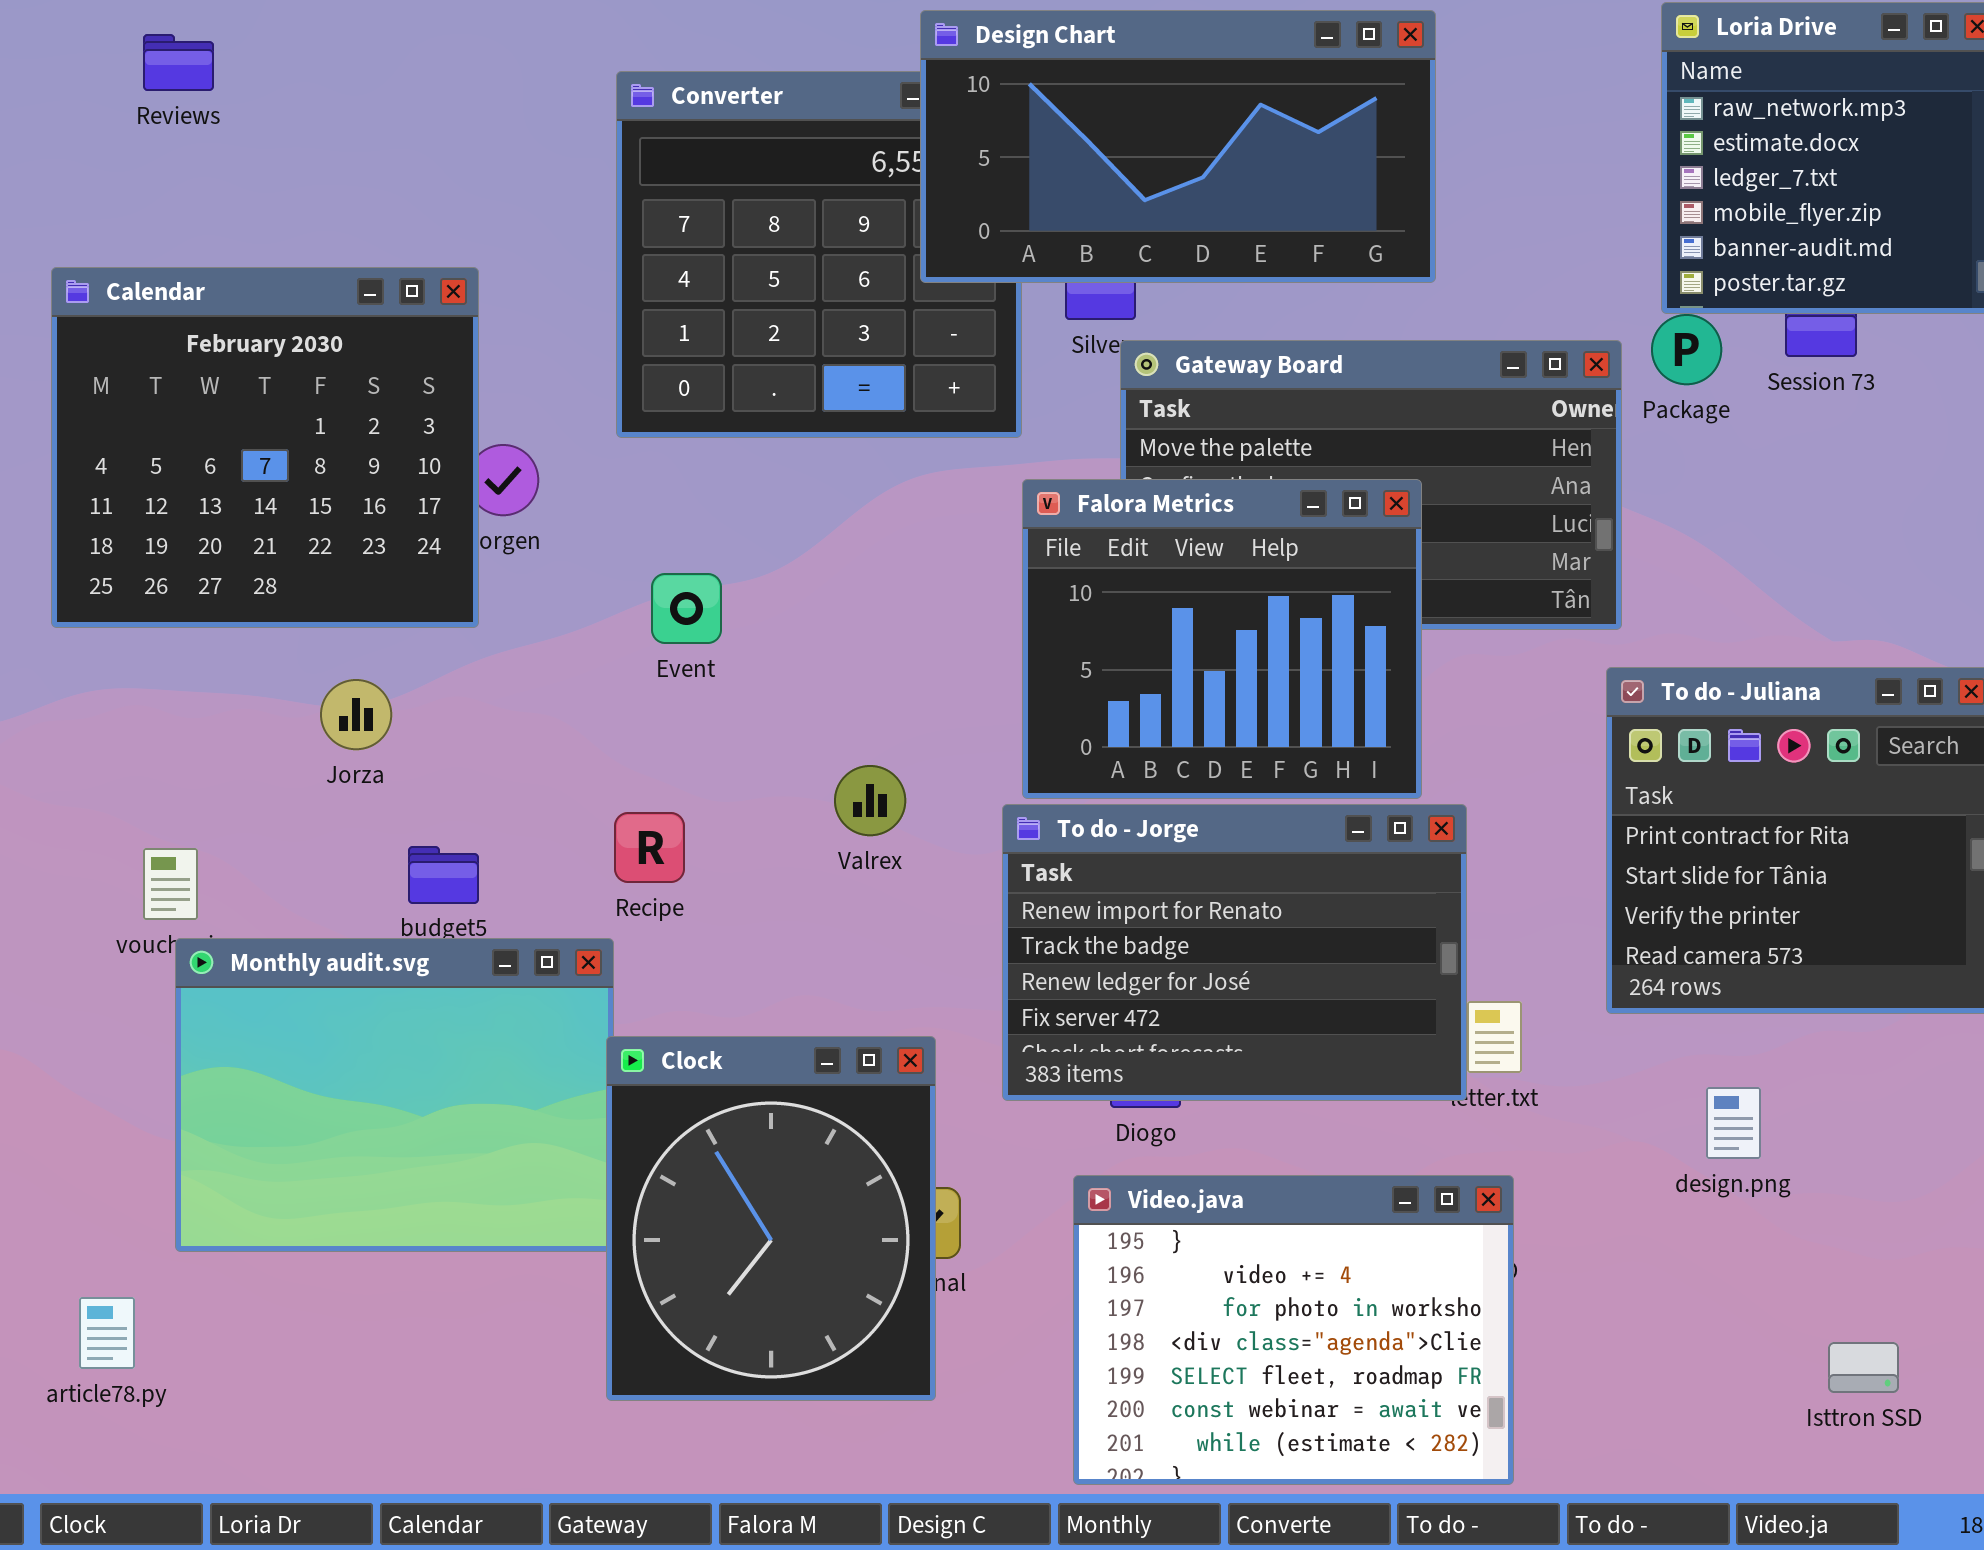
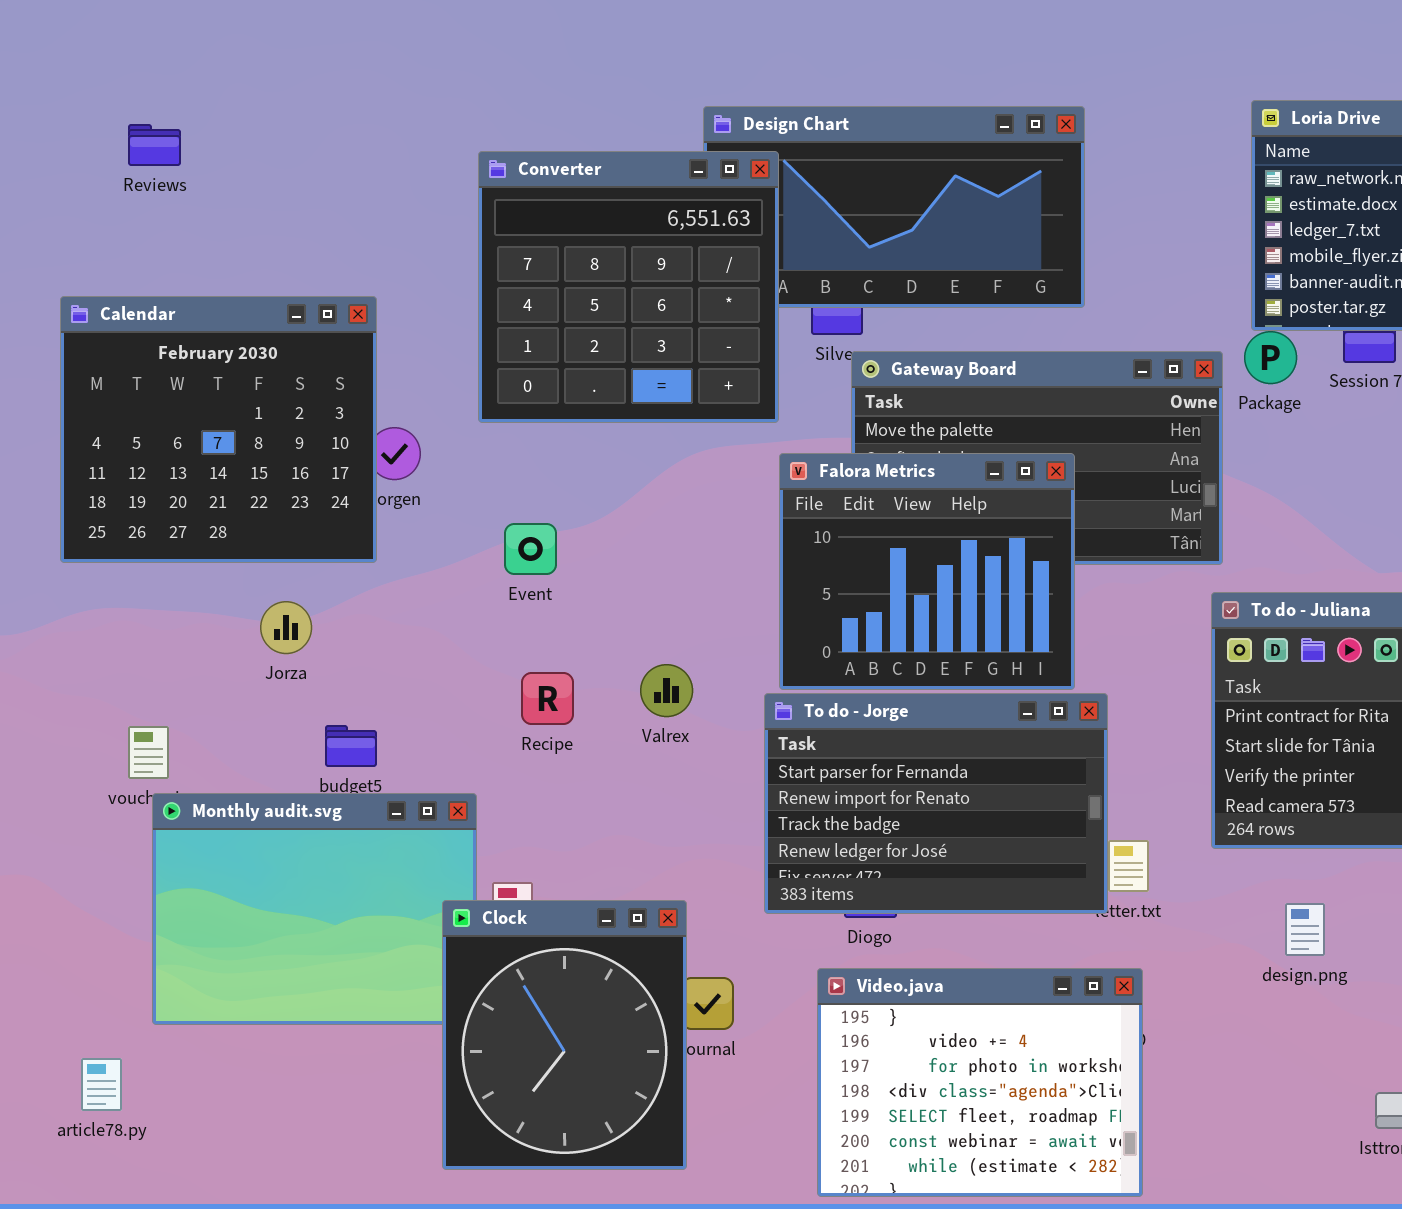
Converter: [616,71,1022,438] -> [478,151,779,423], raised
To do - Jorge: [1002,804,1467,1101] -> [764,693,1108,914], scrolled up 1 row
Recipe: [614,812,685,883] -> [521,672,574,725], moved
Clock: [606,1036,936,1401] -> [442,900,687,1170], moved

